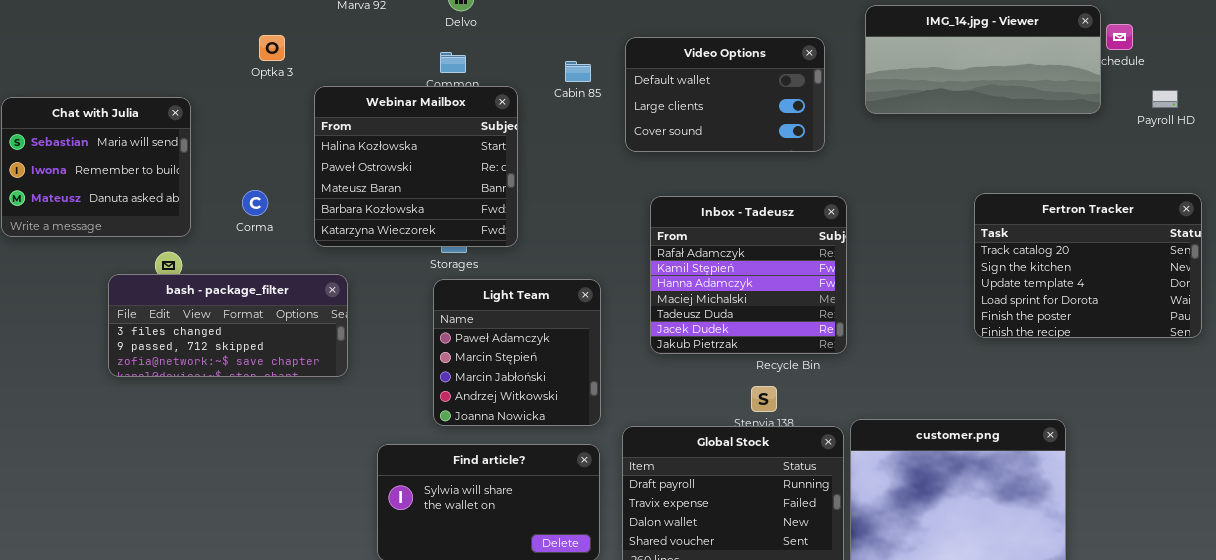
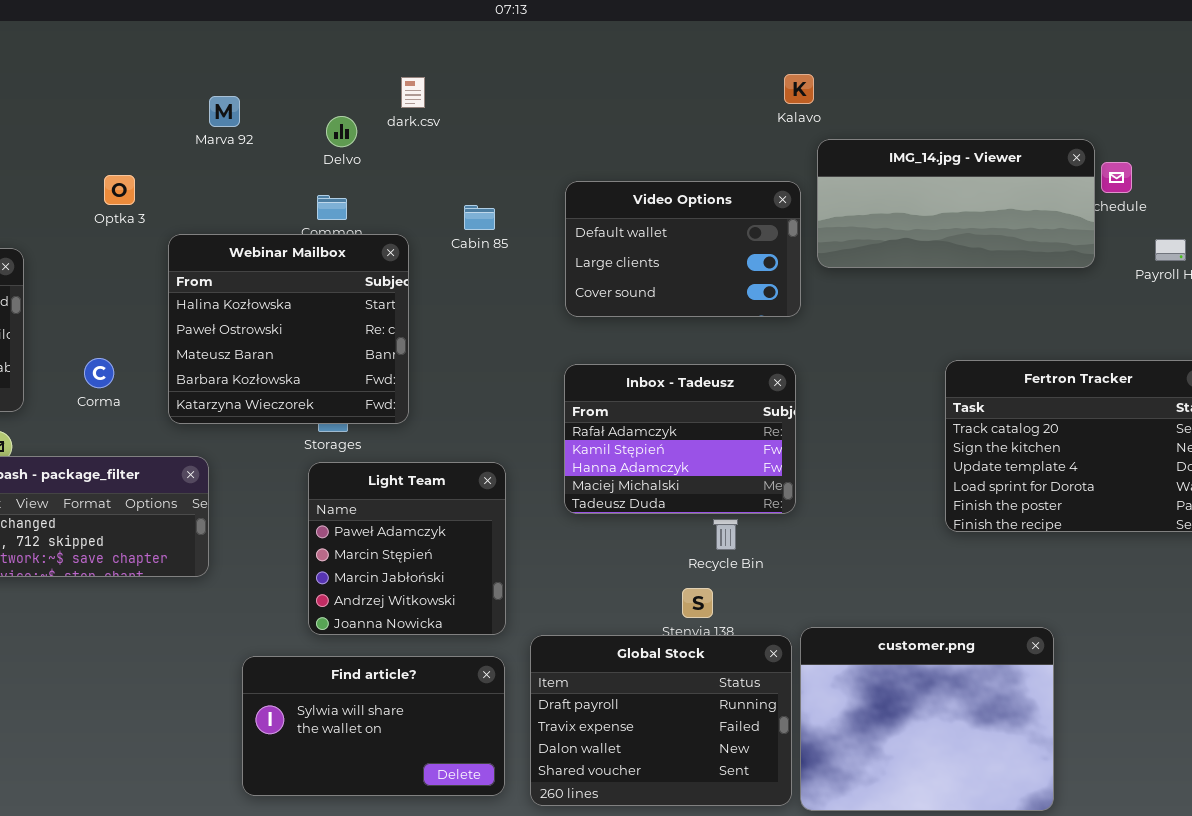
Video Options: [625,37,825,152] -> [565,181,801,317], moved
Inbox - Tadeusz: [650,196,847,354] -> [564,364,796,514], resized

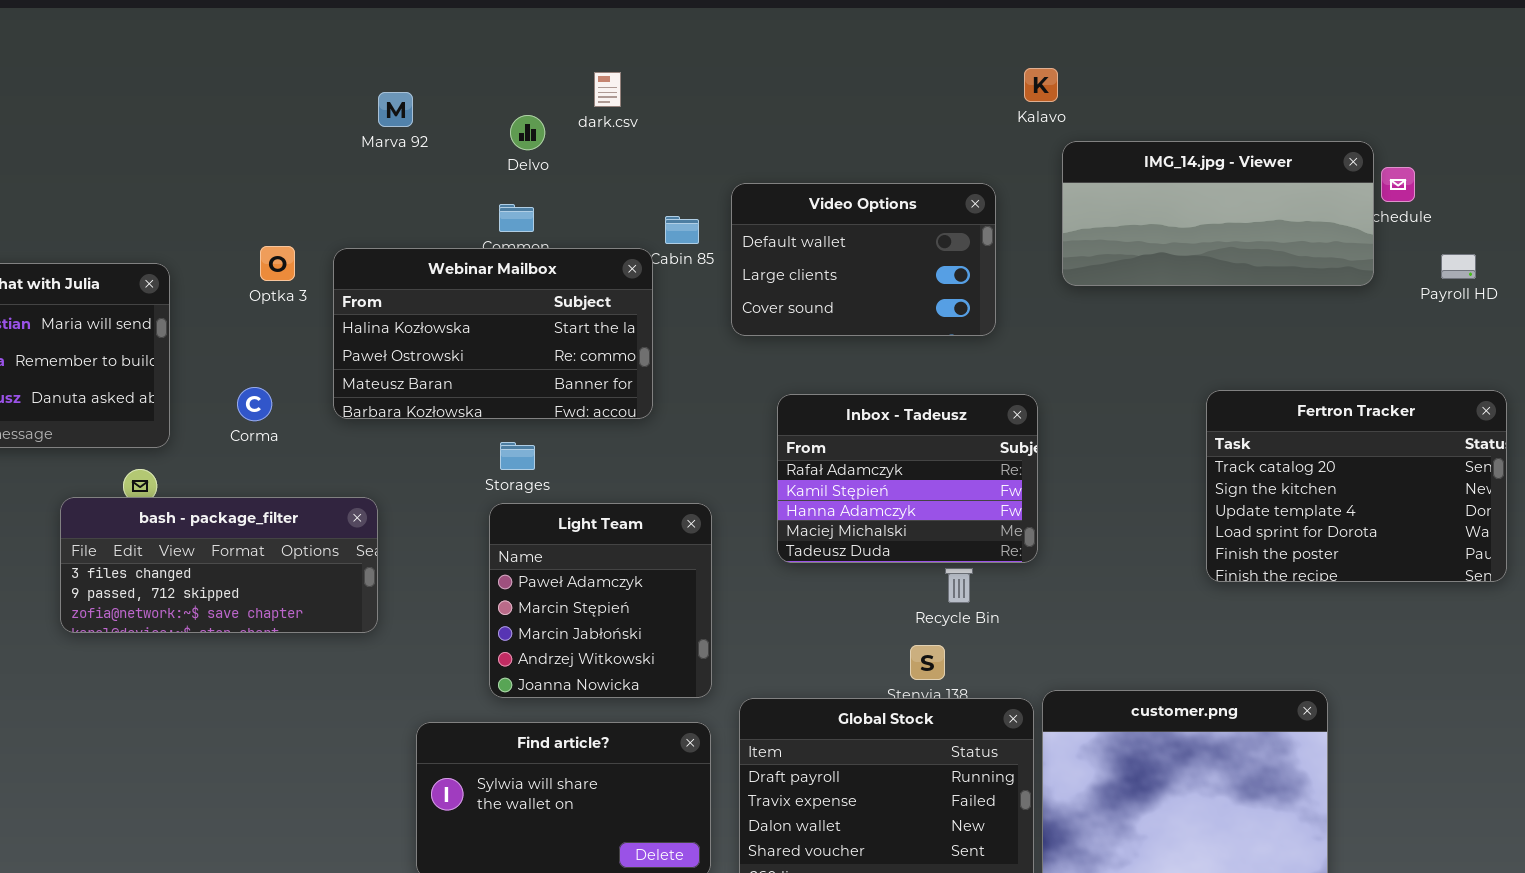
Optka 3: [104,175,135,205] -> [260,246,295,281], moved
Video Options: [565,181,801,317] -> [731,183,996,336], moved
Webinar Mailbox: [168,234,409,424] -> [333,248,653,419], resized

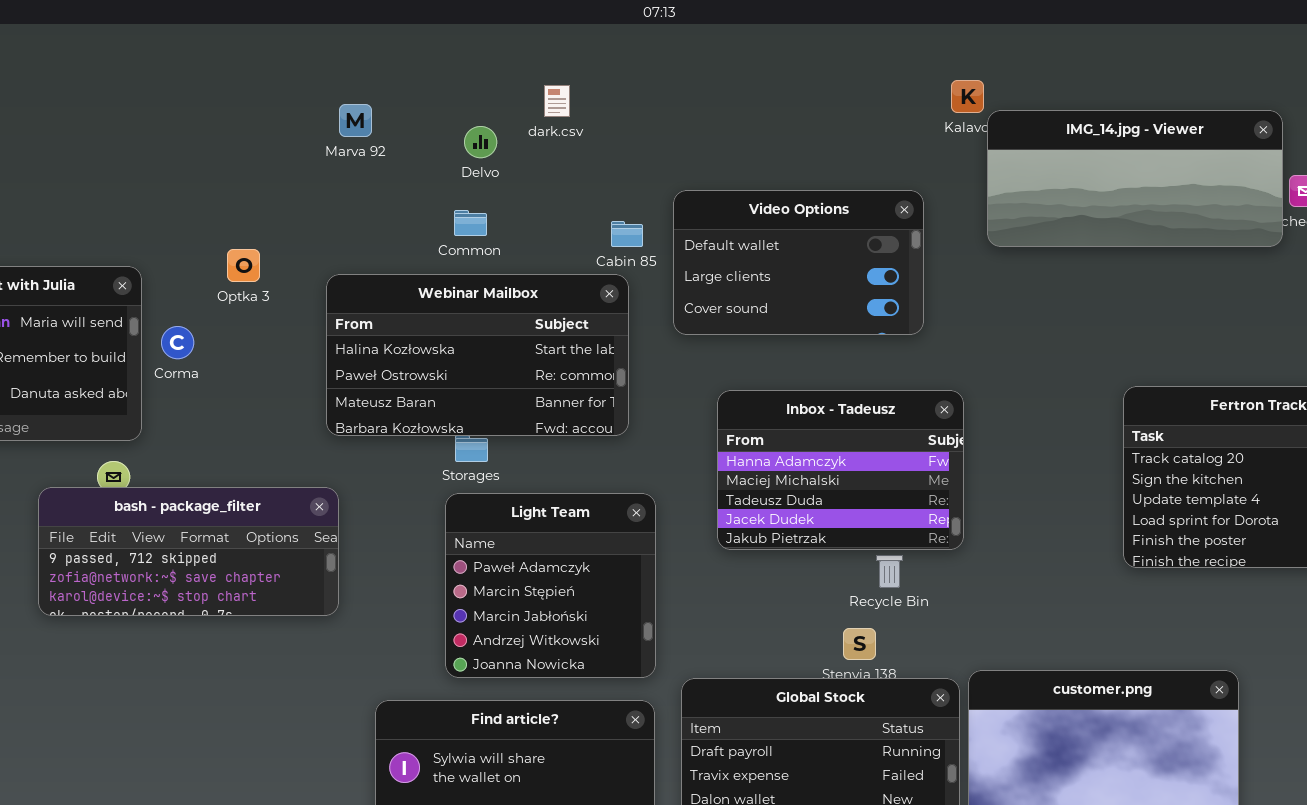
IMG_14.jpg - Viewer: [1062,141,1374,286] -> [987,110,1283,247], moved
Webinar Mailbox: [333,248,653,419] -> [326,274,629,436], moved
Corma: [237,387,272,421] -> [161,326,194,359], moved
Inbox - Tadeusz: [777,394,1038,563] -> [717,390,964,550], scrolled down 2 rows
bash - package_filter: [60,497,378,633] -> [38,487,339,616], scrolled down 1 row

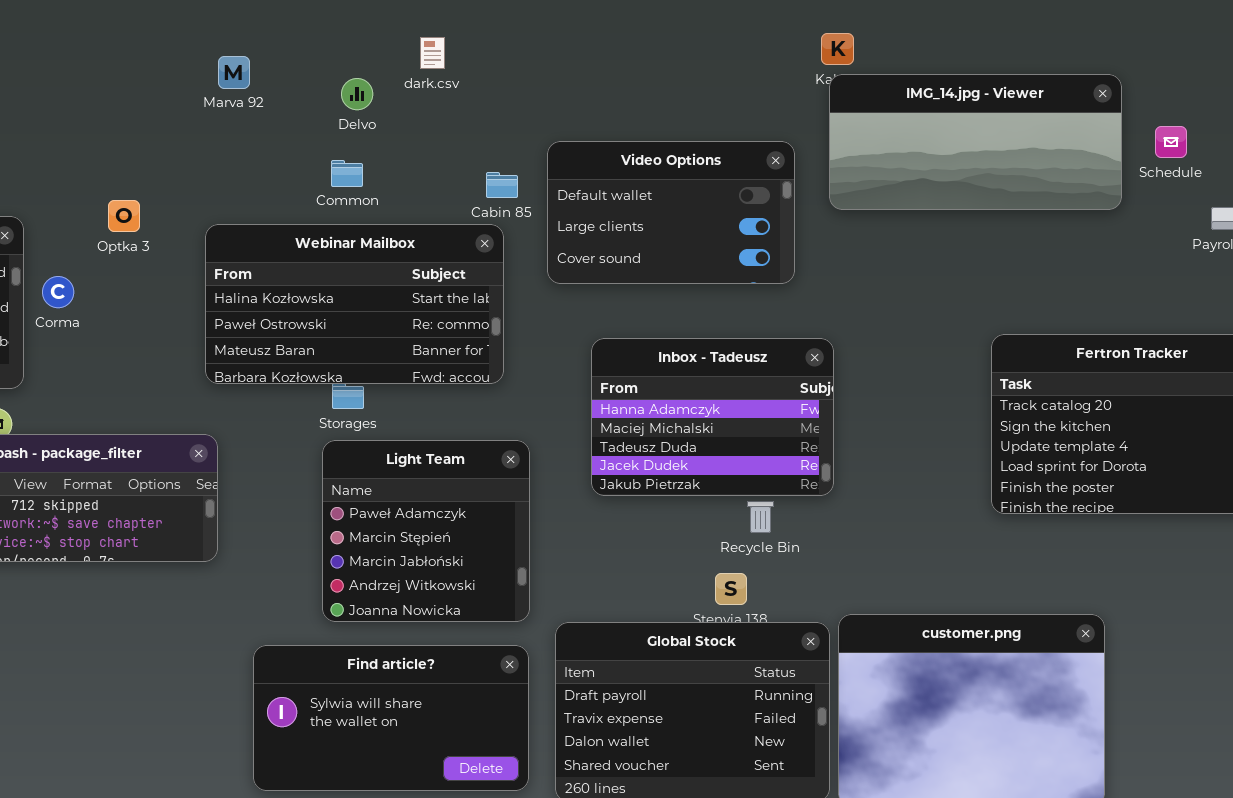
IMG_14.jpg - Viewer: [987,110,1283,247] -> [829,74,1122,210], moved

